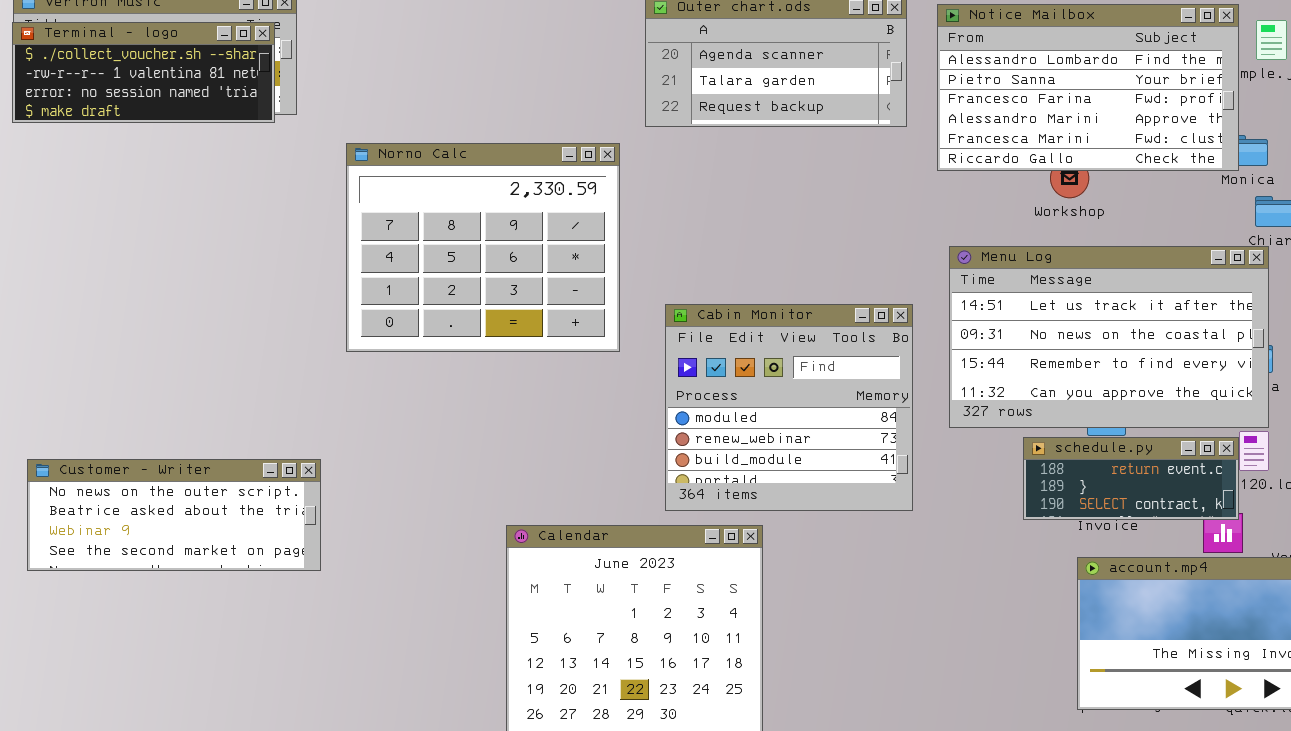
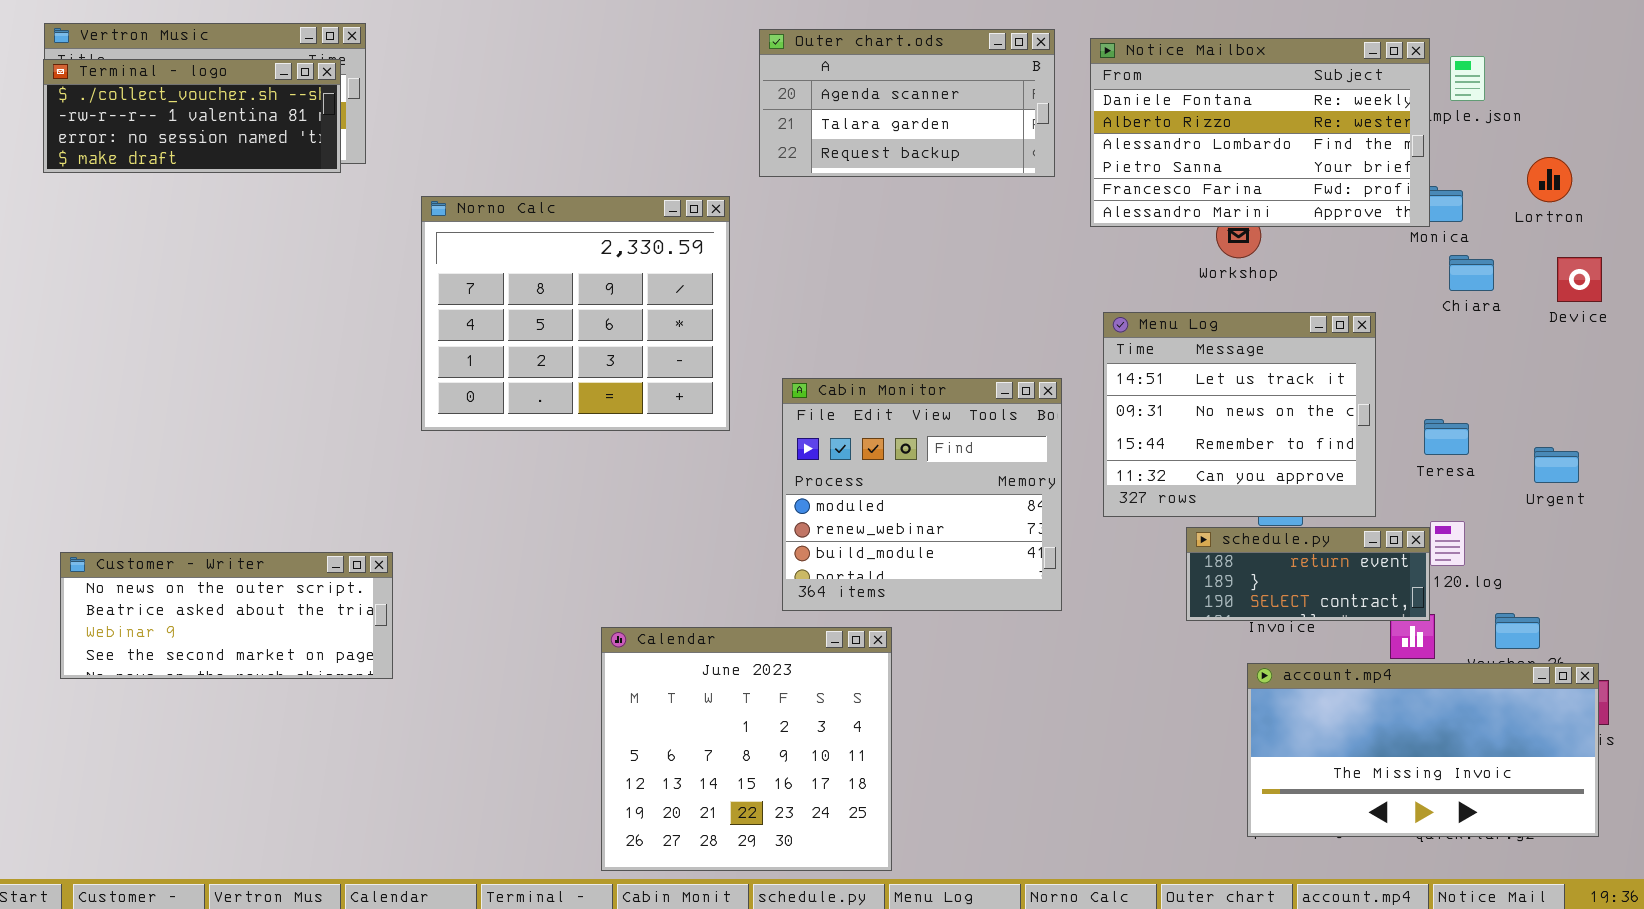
Notice Mailbox: [937,4,1239,171] -> [1090,38,1430,227], scrolled up 2 rows
Menu Log: [949,246,1269,428] -> [1103,312,1376,517], resized

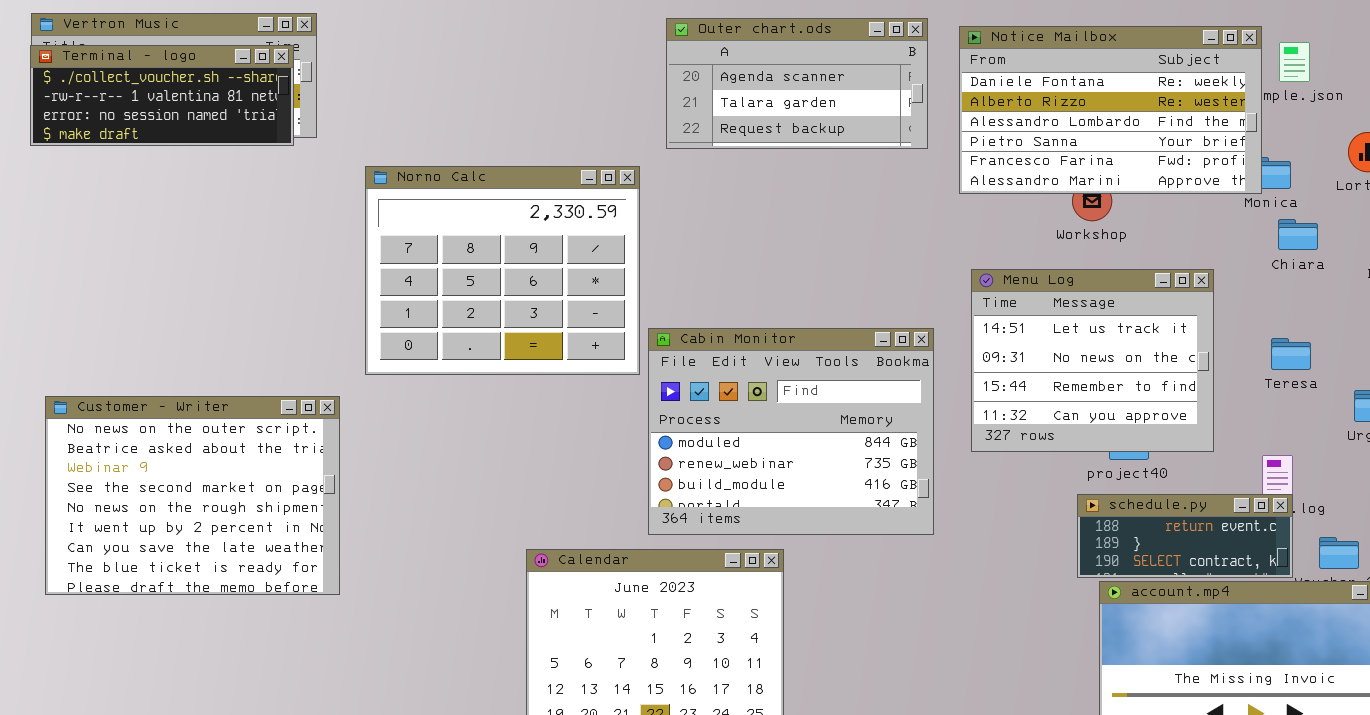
Cabin Monitor: [782,378,1062,611] -> [648,328,934,535], resized
Teresa: [1424,419,1469,455] -> [1271,338,1311,370], moved
schedule.py: [1186,527,1430,621] -> [1077,494,1293,578], moved
Customer - Writer: [60,552,393,679] -> [45,396,340,595], resized

